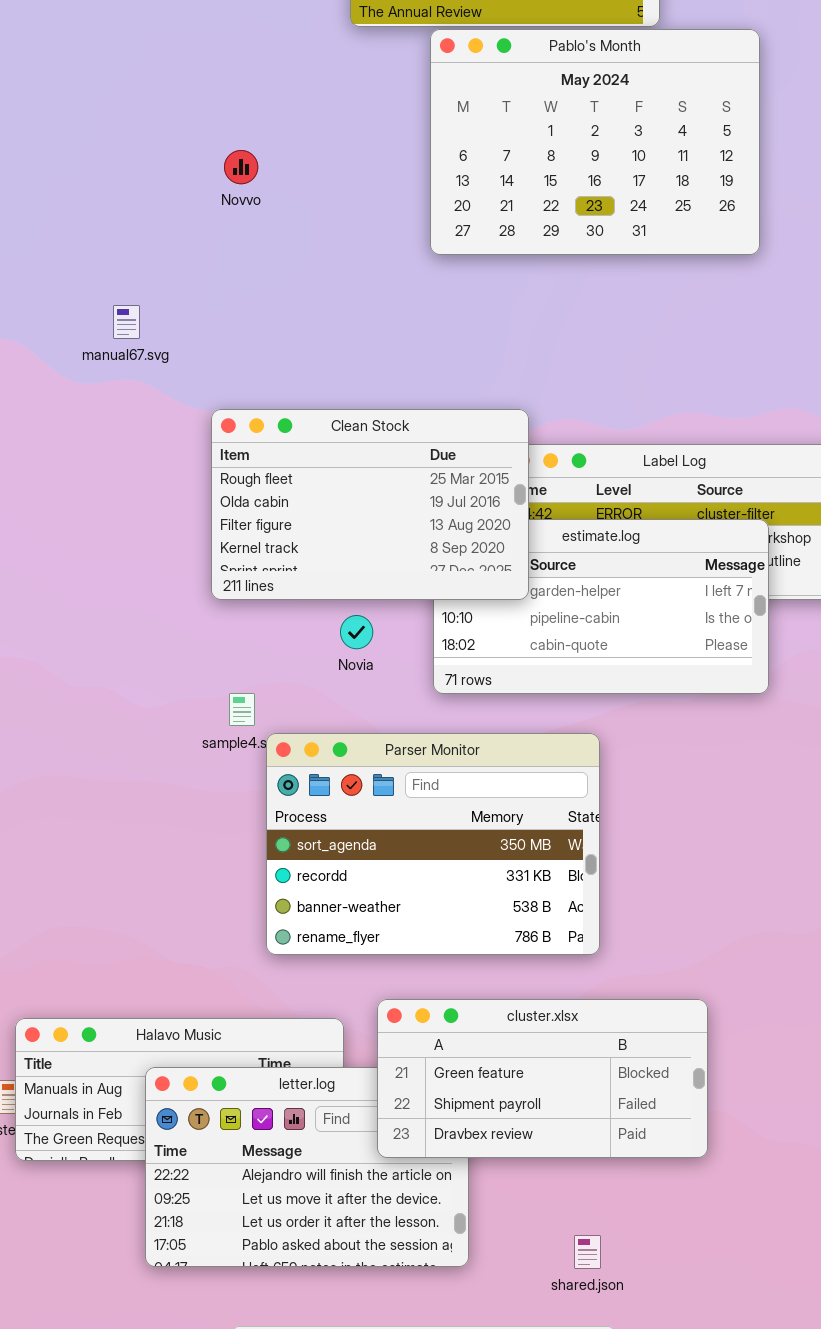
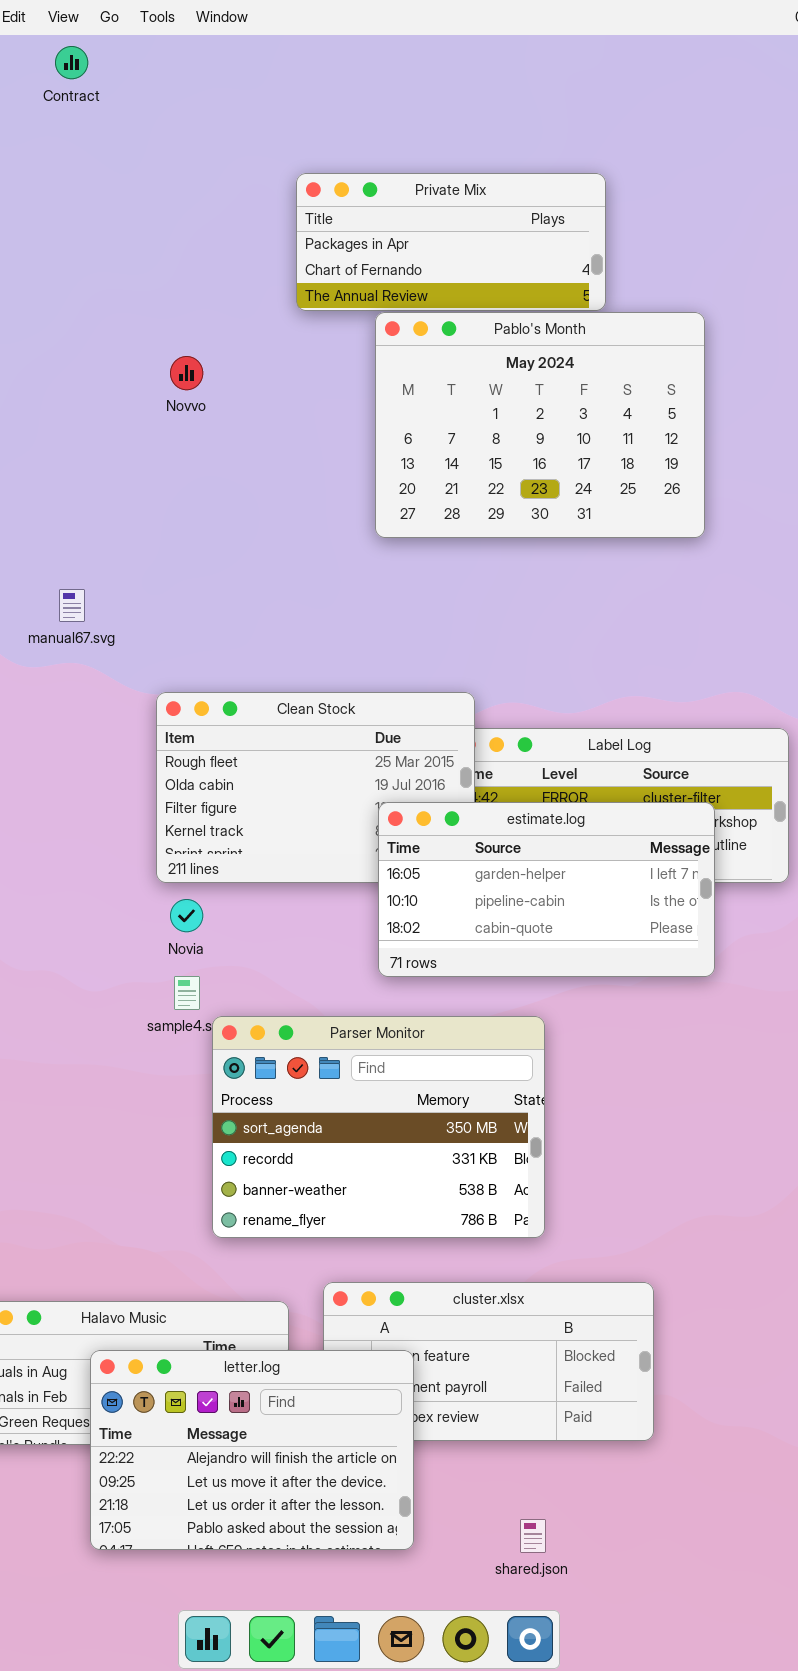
Novvo: [224,150,258,184] -> [170,356,203,390], moved
estimate.log: [433,519,769,694] -> [378,802,715,977], raised
Novia: [340,615,373,649] -> [170,899,203,932], moved
letter.log: [145,1067,469,1267] -> [90,1350,414,1550], raised

